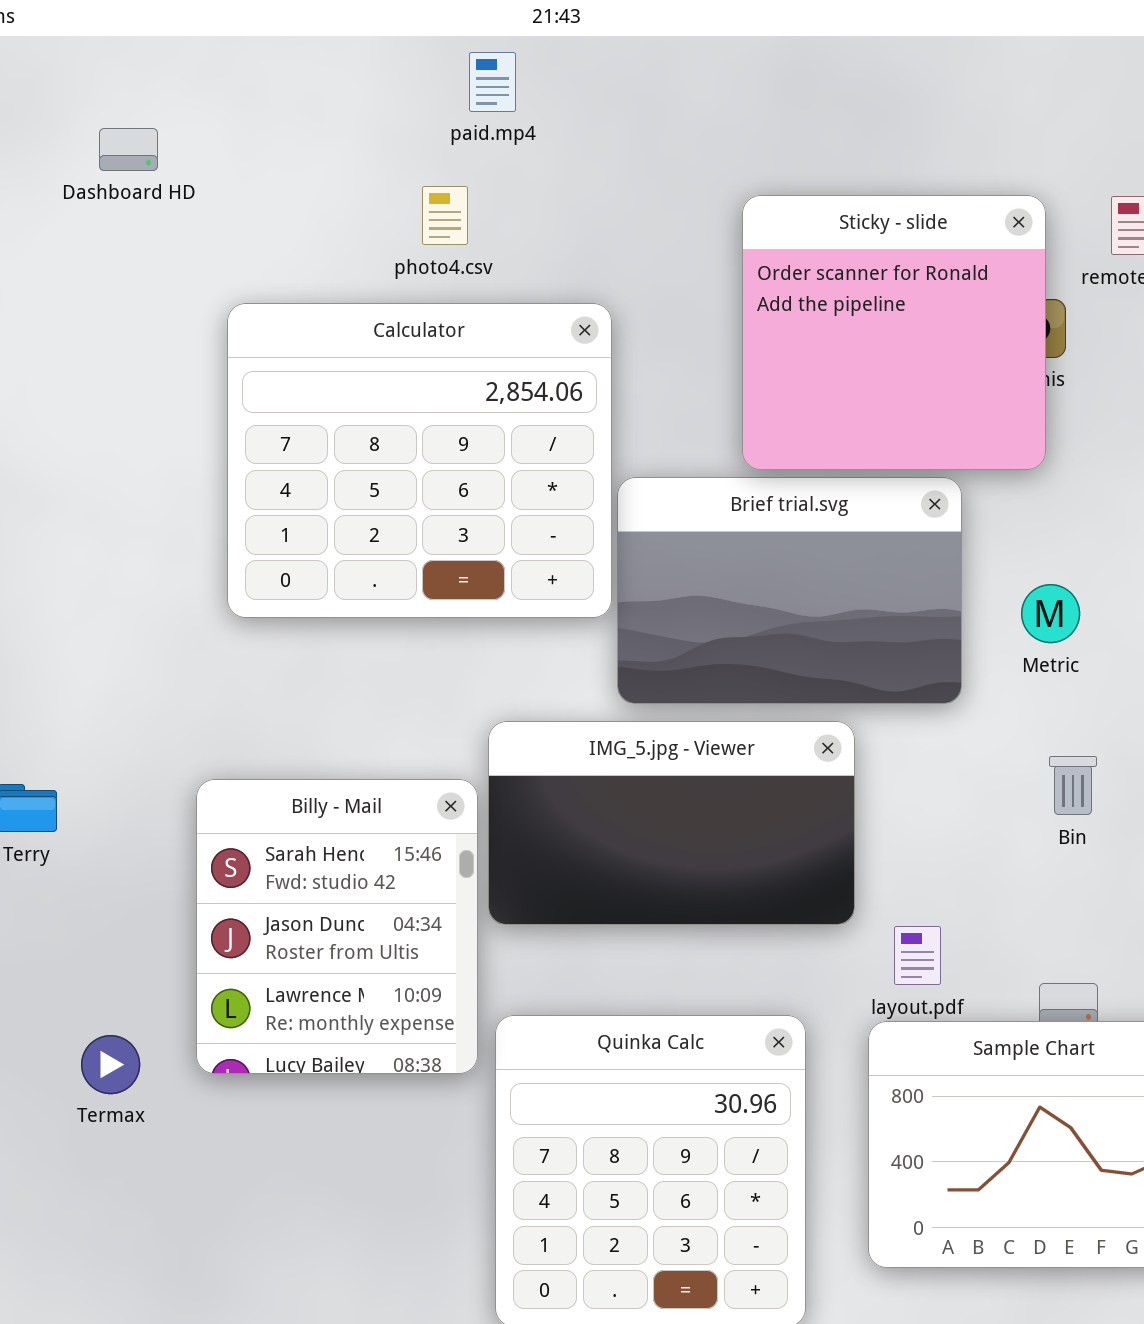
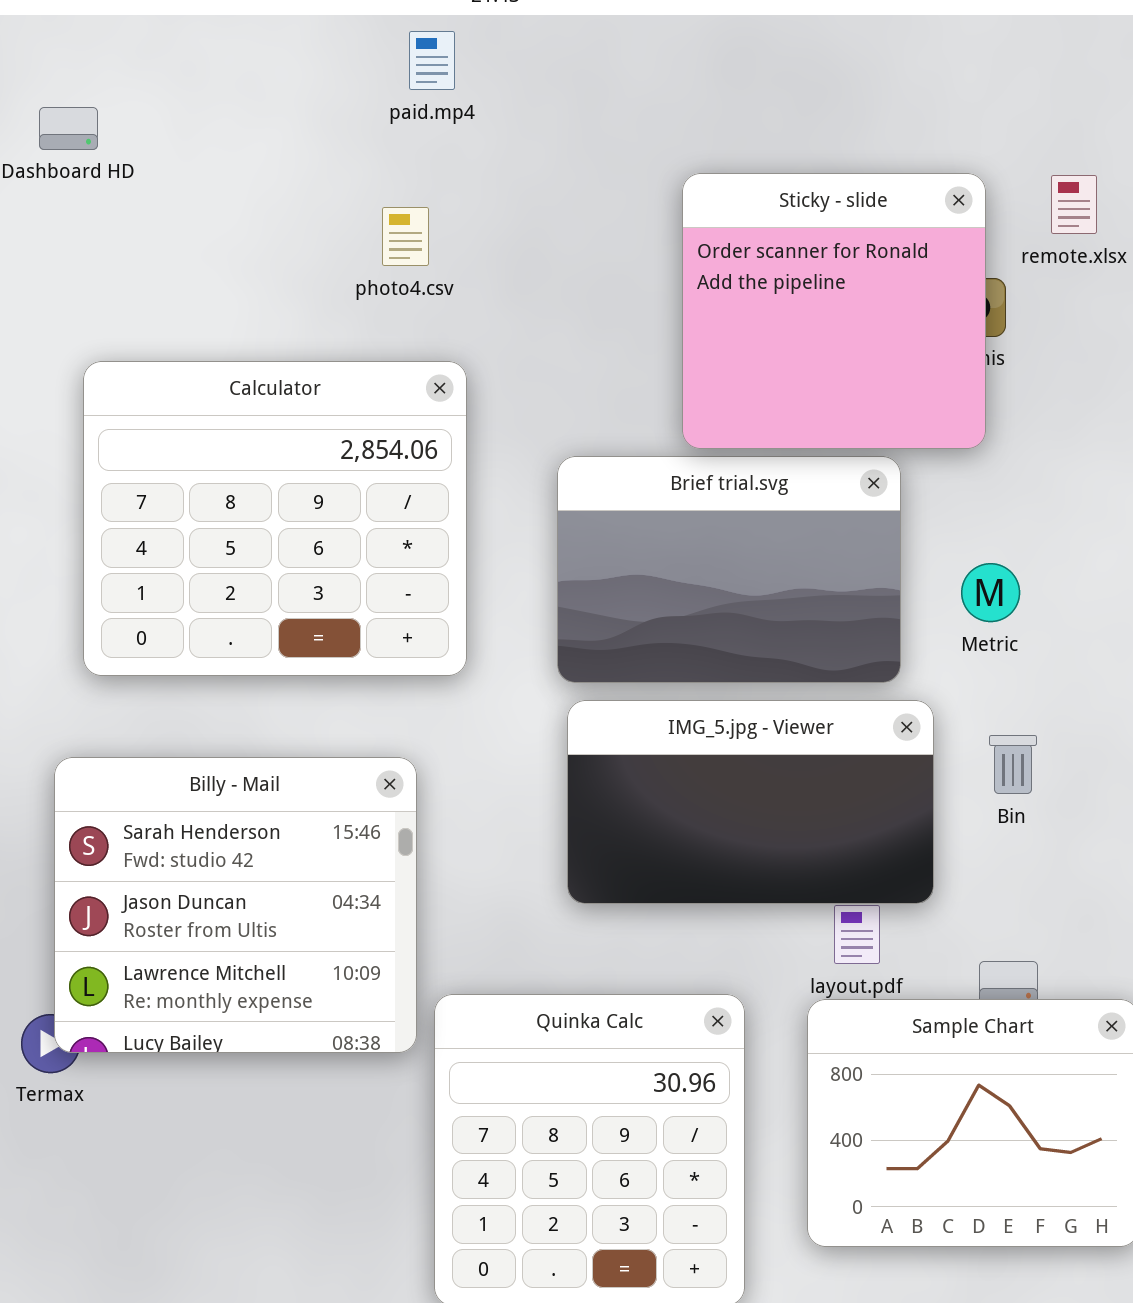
photo4.csv: [422,186,468,245] -> [382,207,429,266], moved
Calculator: [227,303,612,618] -> [83,361,467,676], moved
IMG_5.jpg - Viewer: [488,721,855,925] -> [567,700,934,904], moved
Billy - Mail: [196,779,478,1074] -> [54,757,417,1053], resized

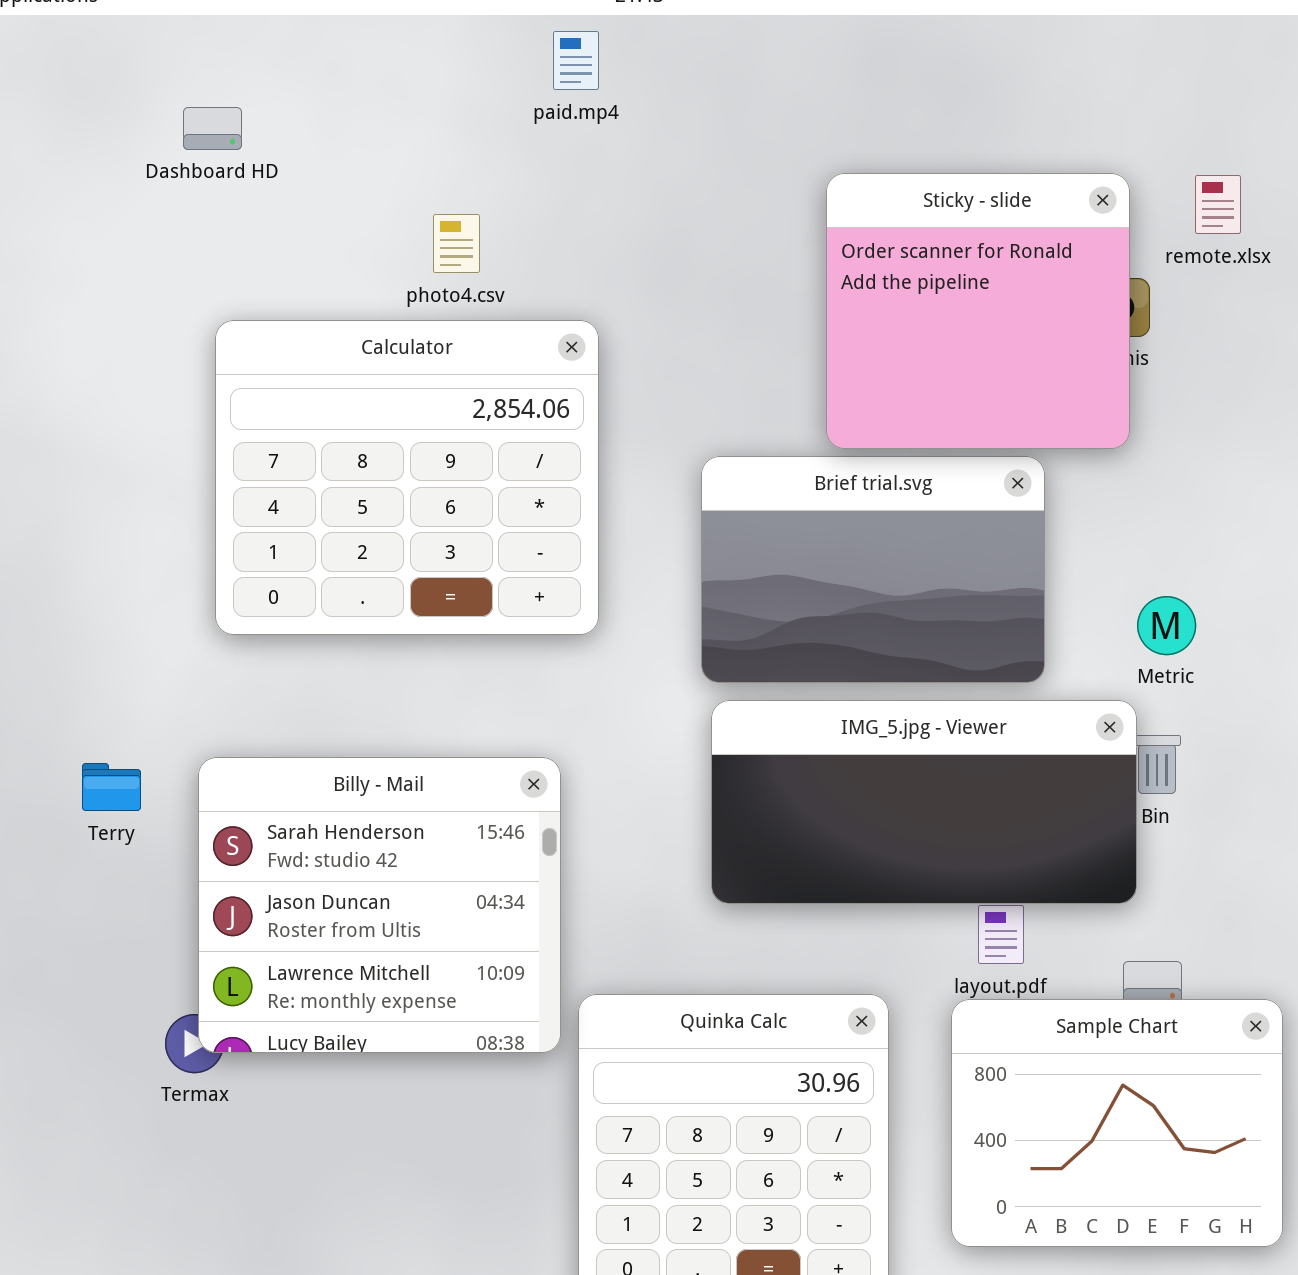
photo4.csv: [382,207,429,266] -> [433,214,480,273], moved
Calculator: [83,361,467,676] -> [215,320,599,635], moved
Metric: [961,563,1020,622] -> [1137,596,1196,655], moved
IMG_5.jpg - Viewer: [567,700,934,904] -> [711,700,1137,904], resized

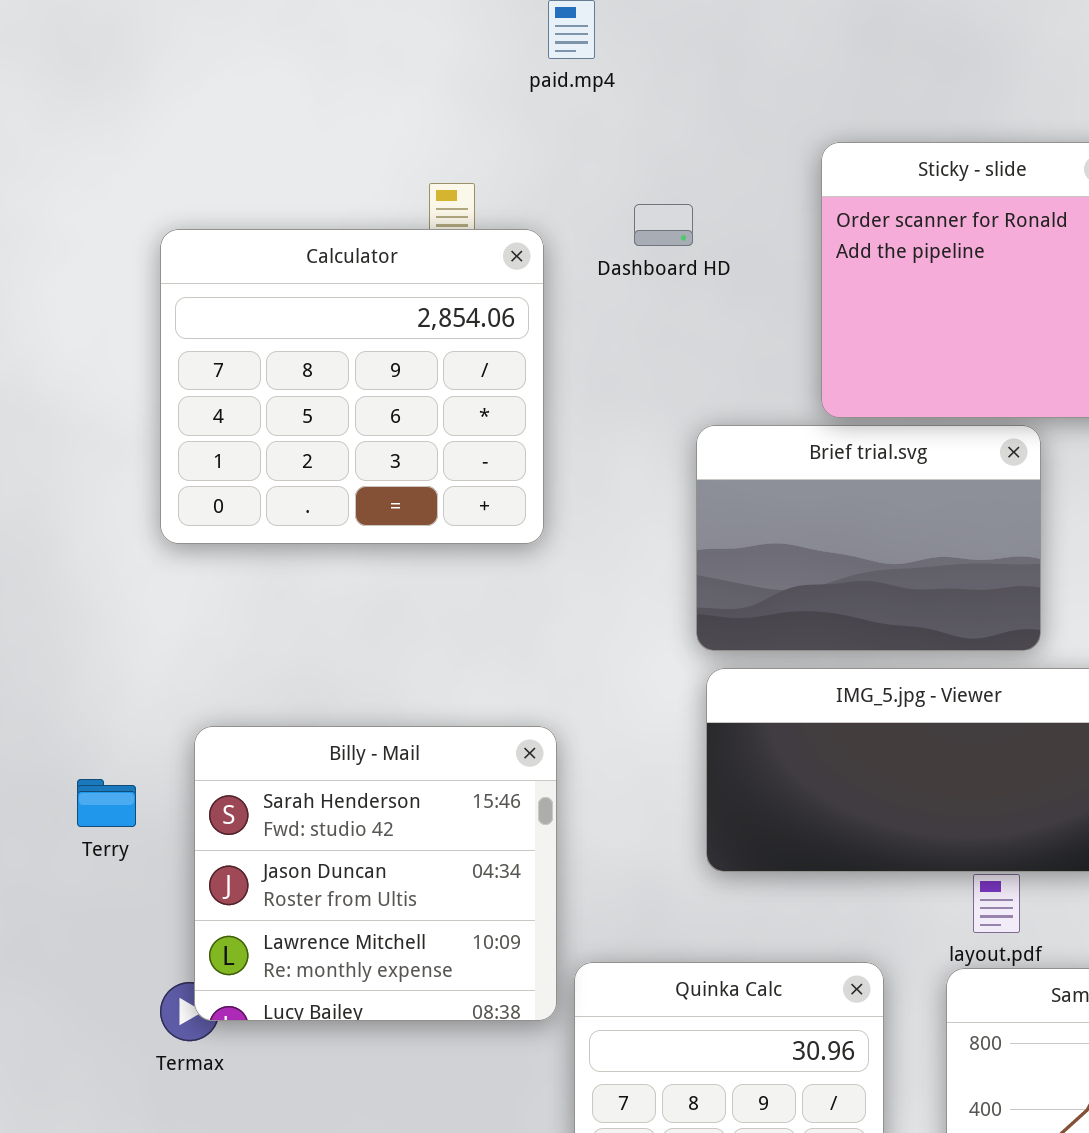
Dashboard HD: [183,107,242,150] -> [634,204,693,246], moved
Calculator: [215,320,599,635] -> [160,229,544,544], moved
Terry: [82,763,141,811] -> [77,779,136,827], moved

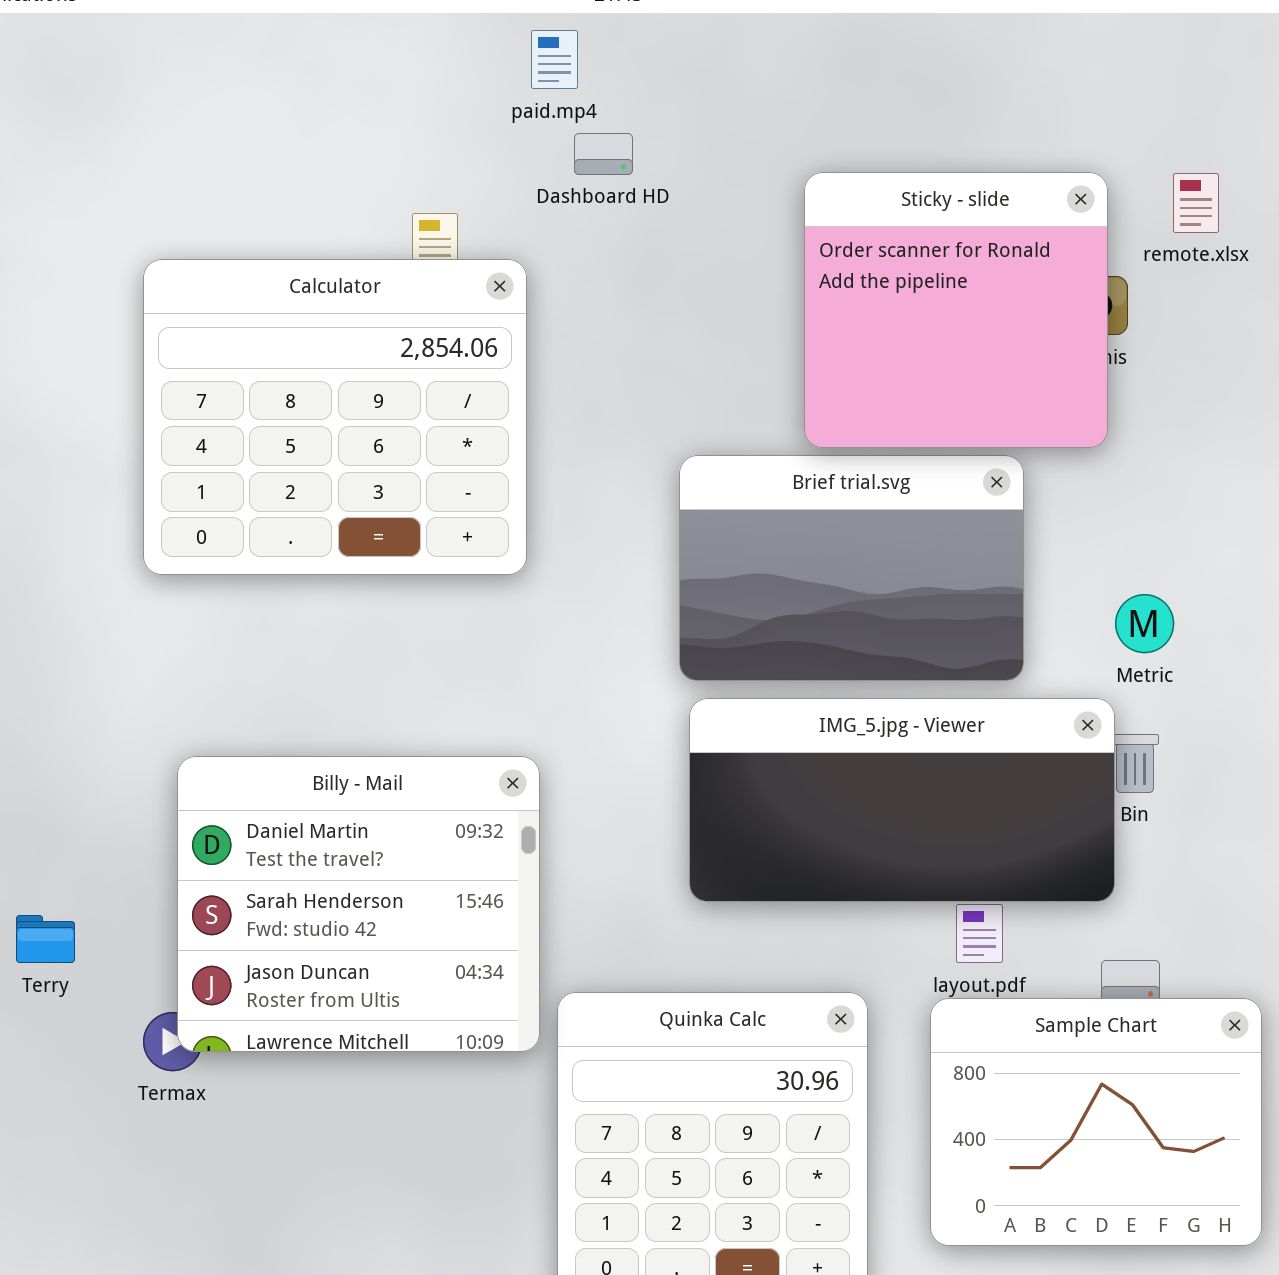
Dashboard HD: [634,204,693,246] -> [574,133,633,175], moved
Billy - Mail: [194,726,557,1021] -> [177,756,540,1052], scrolled up 1 row
Terry: [77,779,136,827] -> [16,915,75,963], moved

